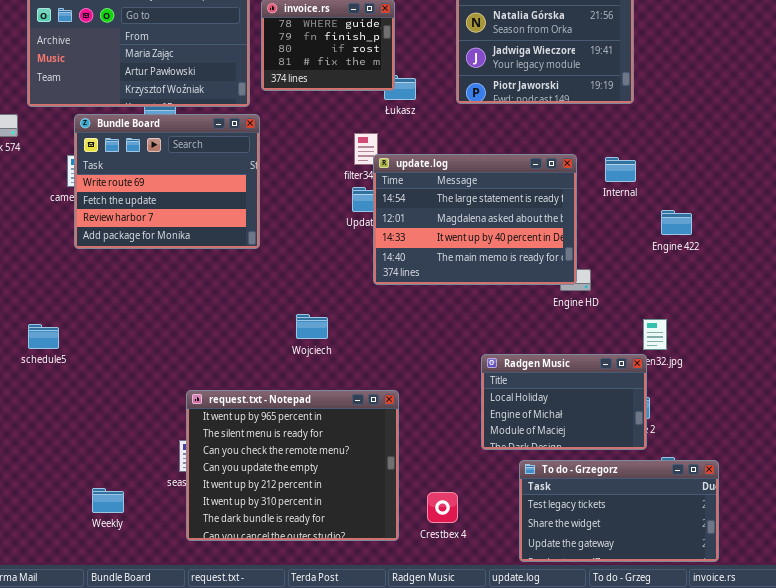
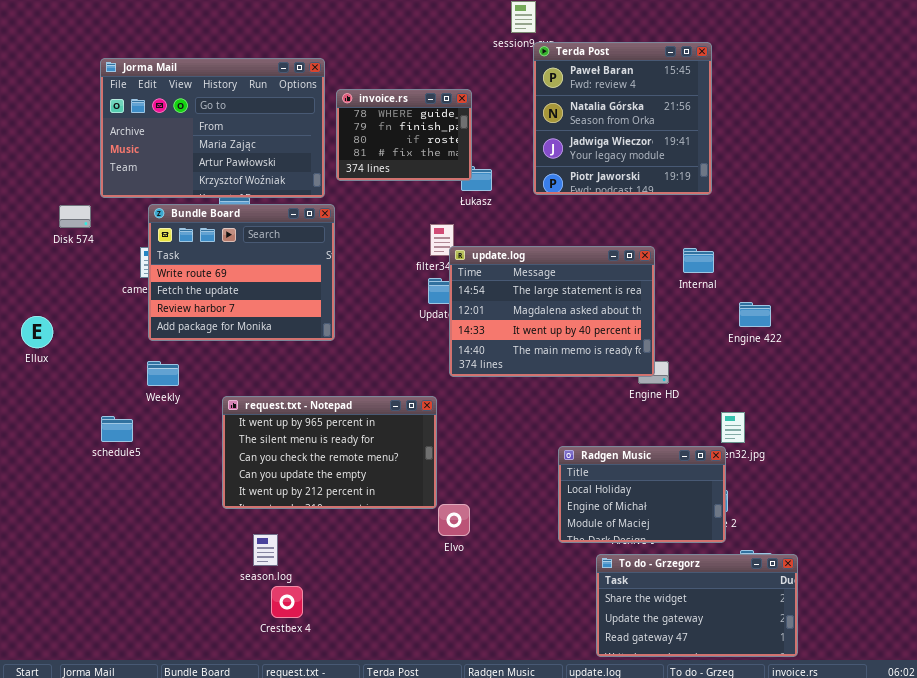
request.txt - Notepad: [186,390,399,541] -> [222,396,437,509], moved, resized
To do - Grzegorz: [519,460,719,562] -> [596,554,798,657], scrolled down 1 row
Weekly: [92,488,124,513] -> [147,361,179,386], moved
Crestbex 4: [427,492,458,523] -> [271,586,303,618], moved

